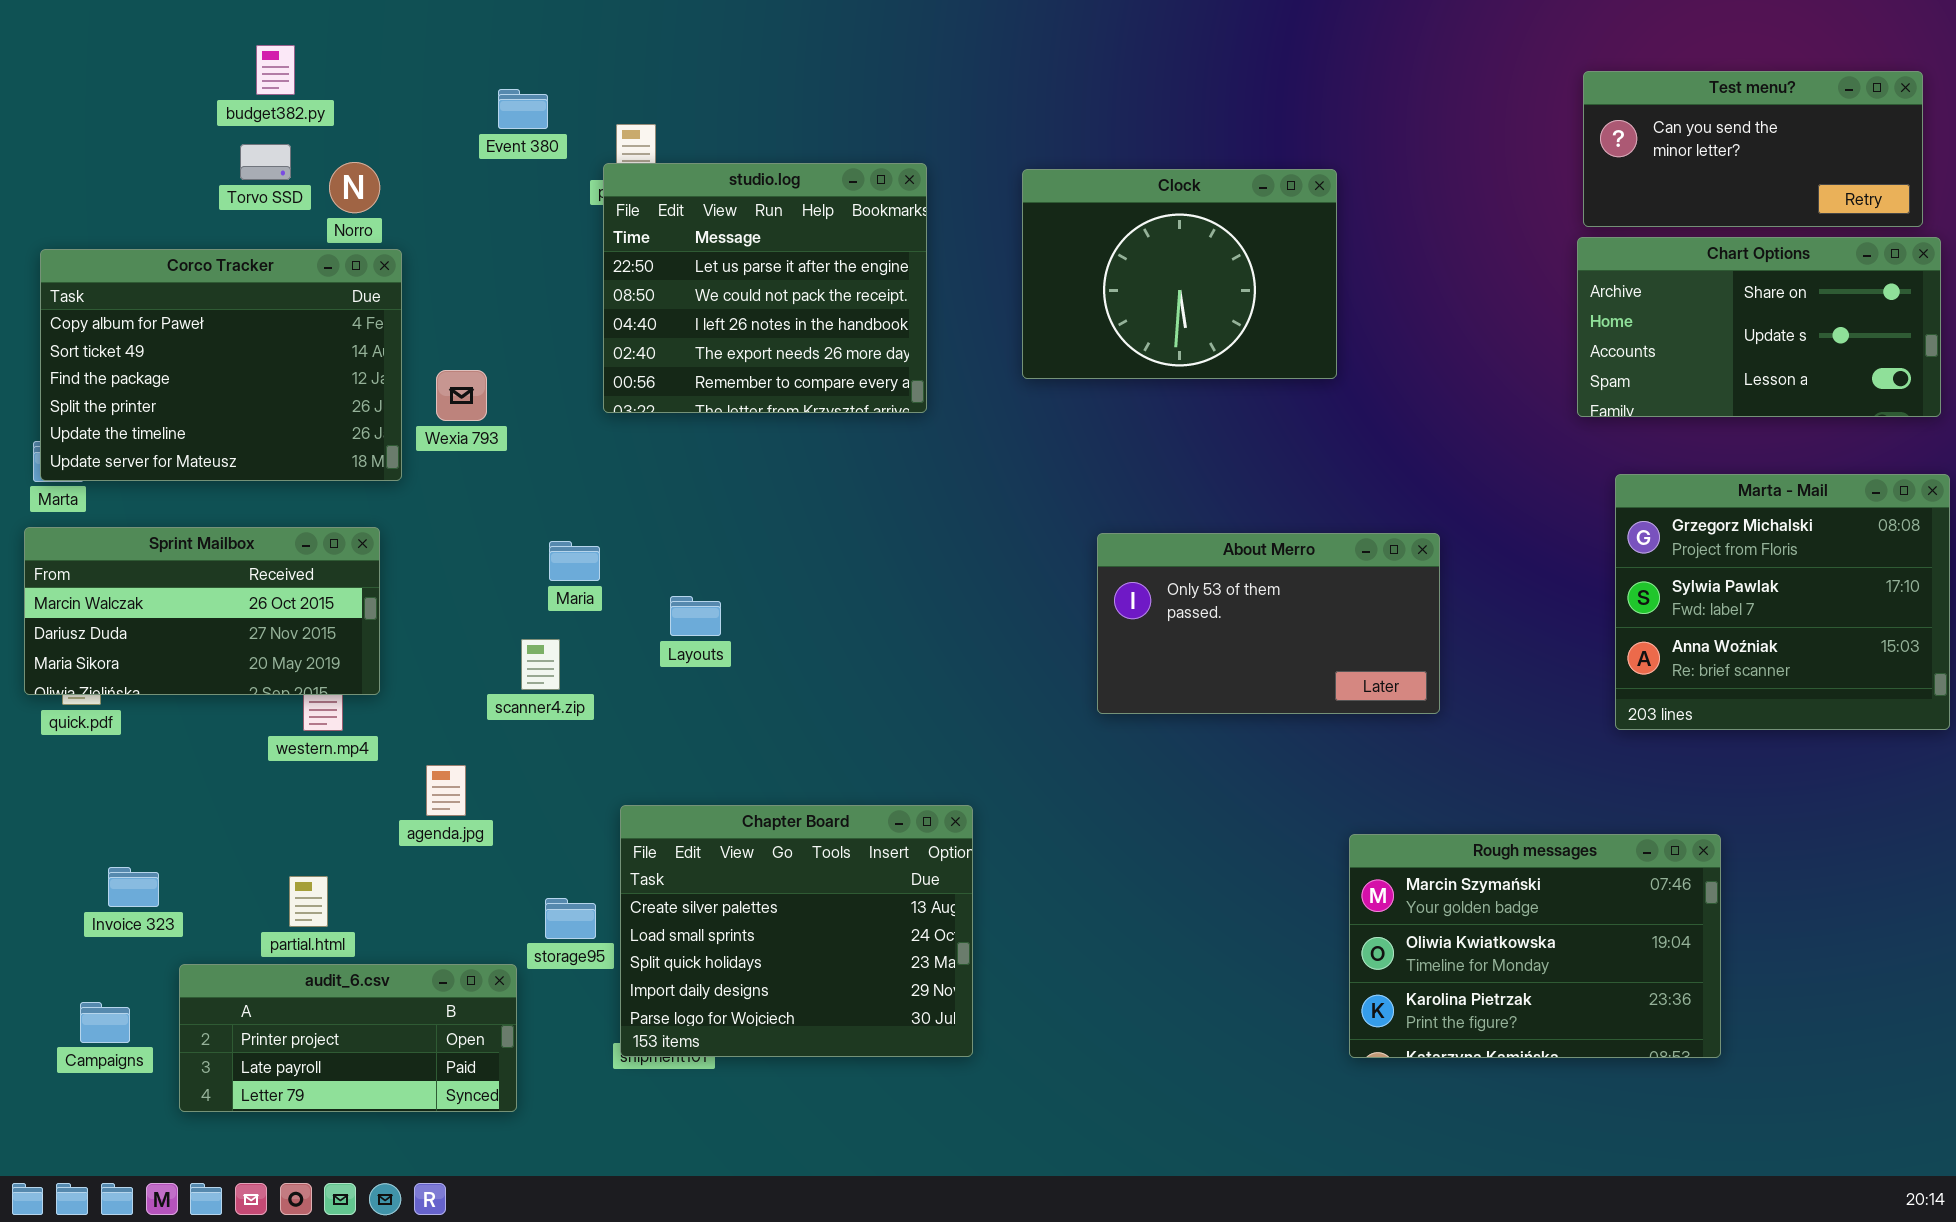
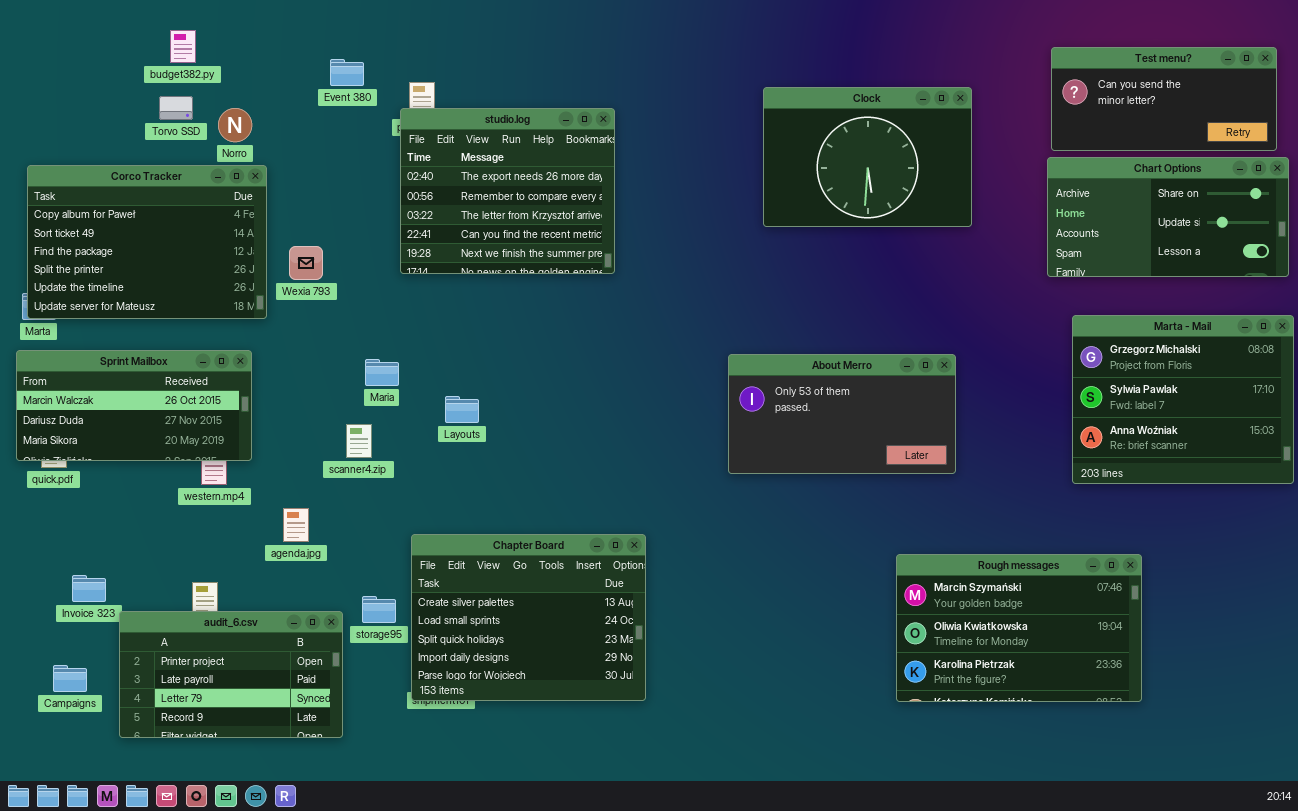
studio.log: [603,163,927,413] -> [400,108,615,274], scrolled down 3 rows
Clock: [1022,169,1337,379] -> [763,87,972,227], moved
audit_6.csv: [179,964,517,1112] -> [119,611,343,738], resized

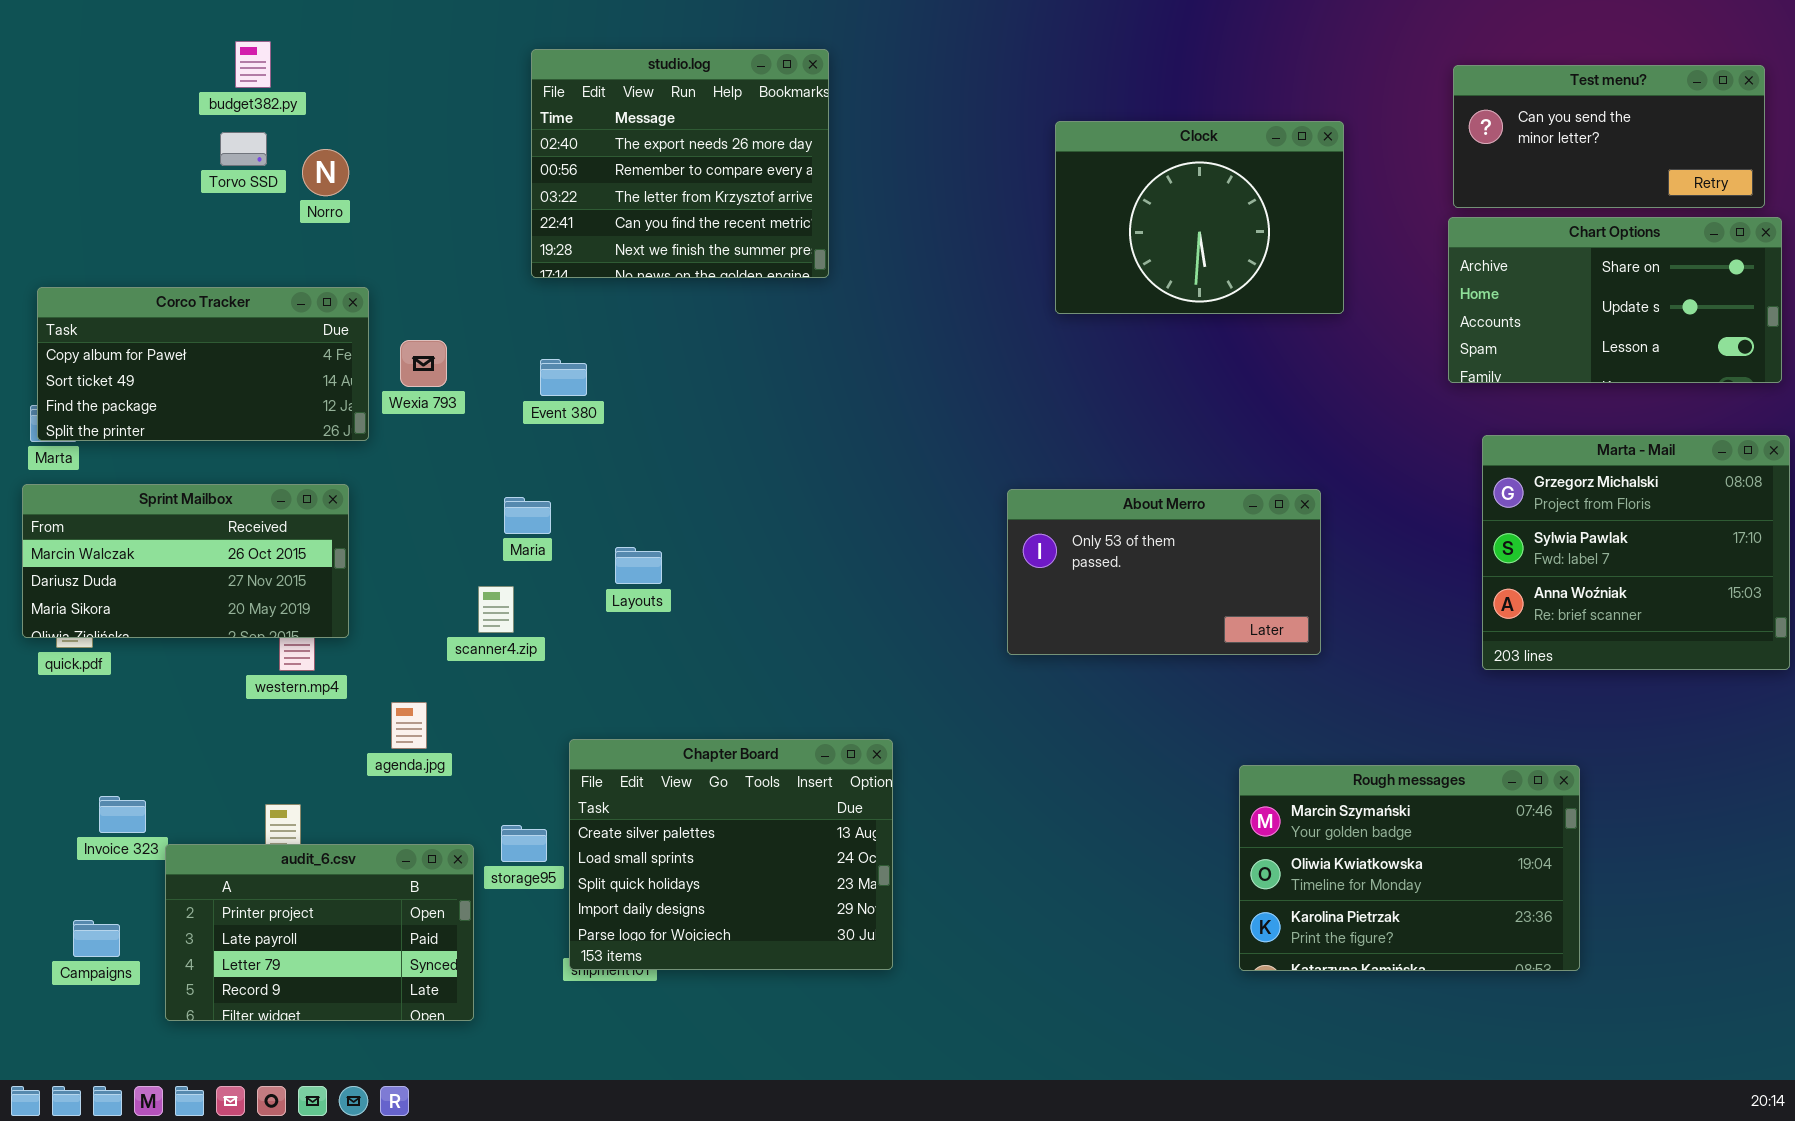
Event 380: [330,59,364,86] -> [540,359,587,396], moved
studio.log: [400,108,615,274] -> [531,49,829,278], moved
Corco Tracker: [27,165,267,319] -> [37,287,369,441], resized

